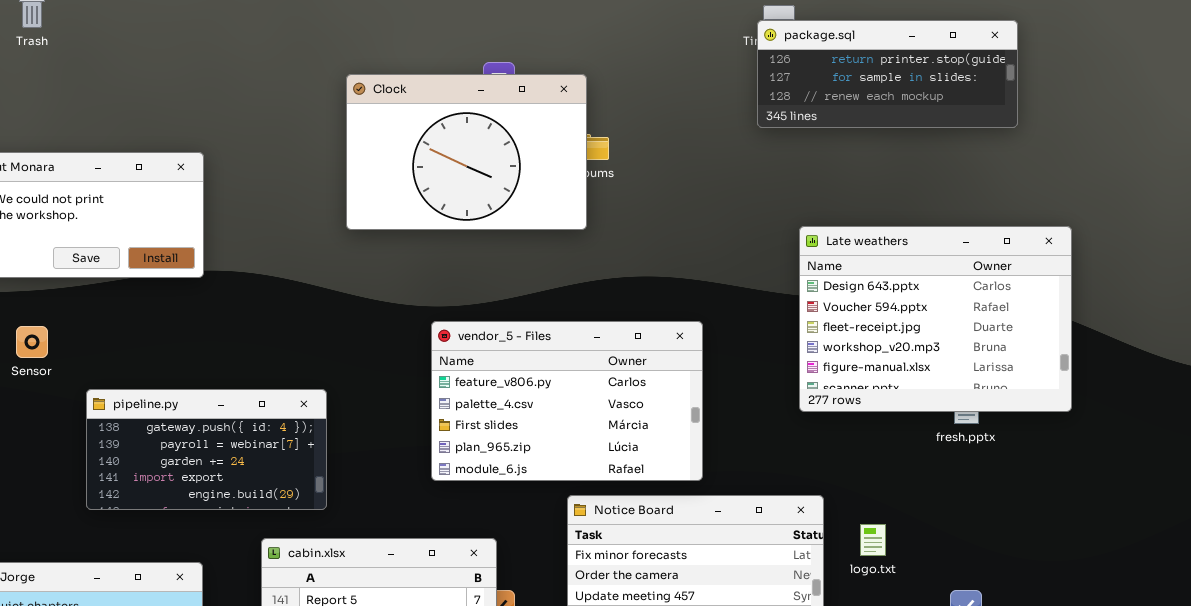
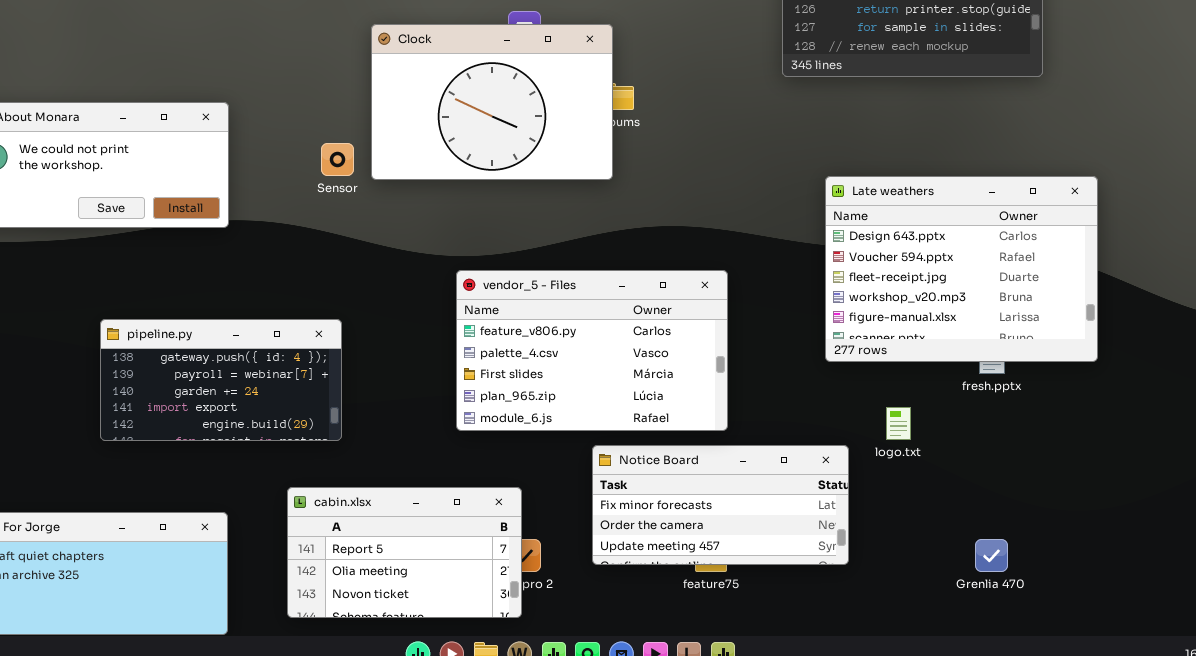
Sensor: [16,326,48,358] -> [321,143,354,176], moved
pipeline.py: [86,389,327,510] -> [100,319,342,441], moved
logo.txt: [860,524,886,556] -> [886,407,911,440], moved

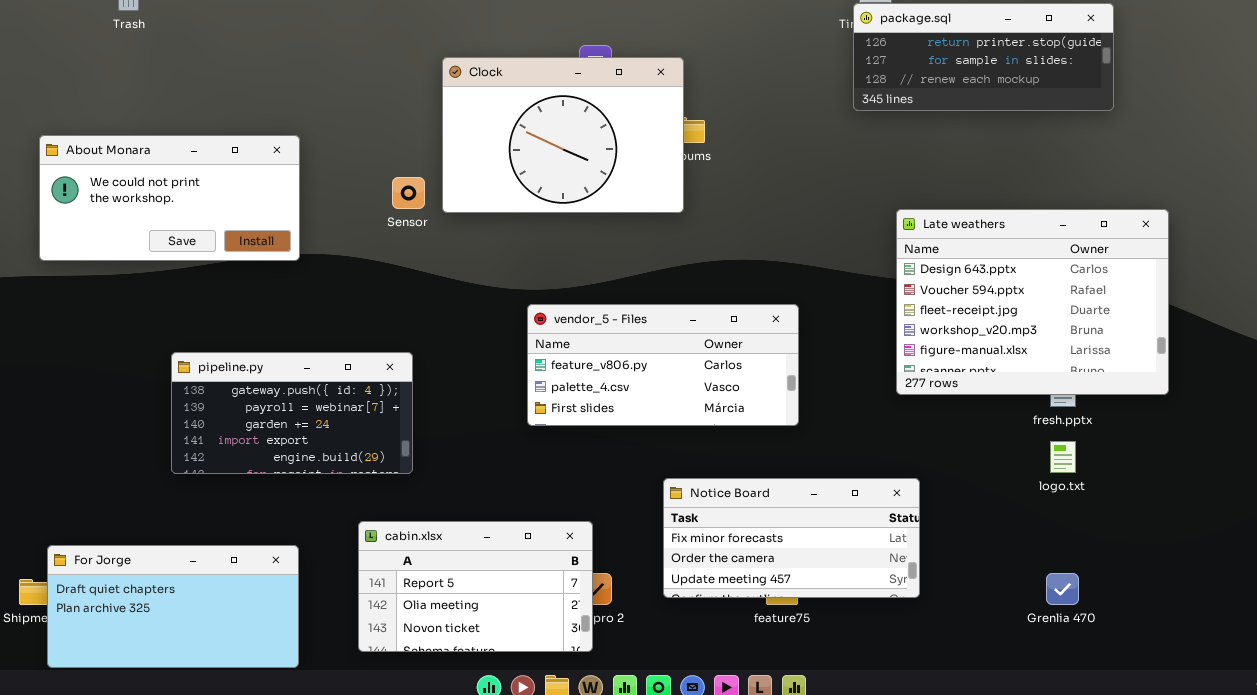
vendor_5 - Files: [456,270,728,431] -> [527,304,799,426], resized
logo.txt: [886,407,911,440] -> [1050,441,1076,473], moved

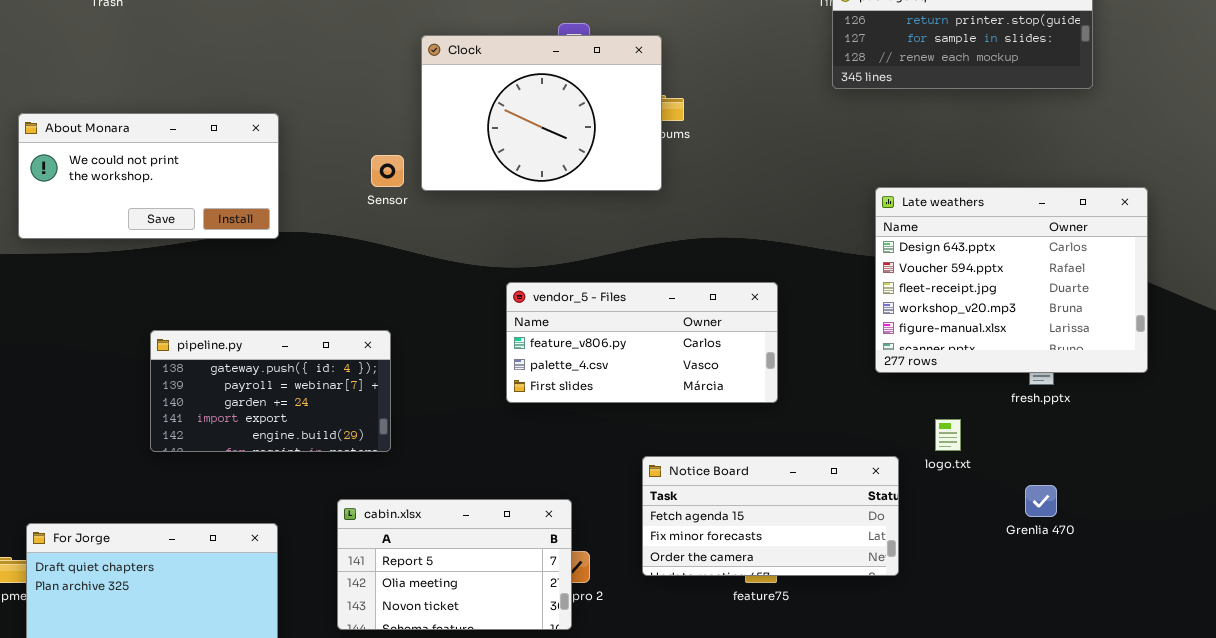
logo.txt: [1050,441,1076,473] -> [935,419,961,451], moved
Notice Board: [663,478,920,598] -> [642,456,899,576], scrolled up 1 row
Grenlia 470: [1046,573,1079,605] -> [1025,485,1057,517], moved

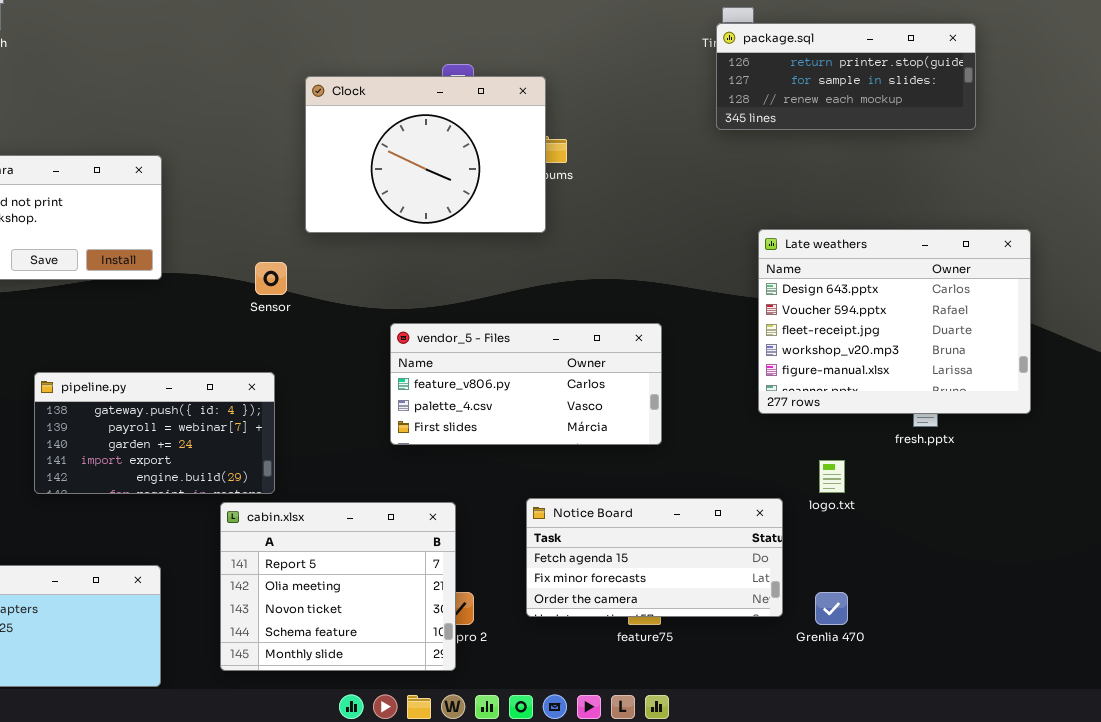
Sensor: [371,155,404,187] -> [255,262,287,295], moved
Grenlia 470: [1025,485,1057,517] -> [815,592,848,625], moved
cabin.xlsx: [337,499,572,630] -> [220,502,456,671], resized

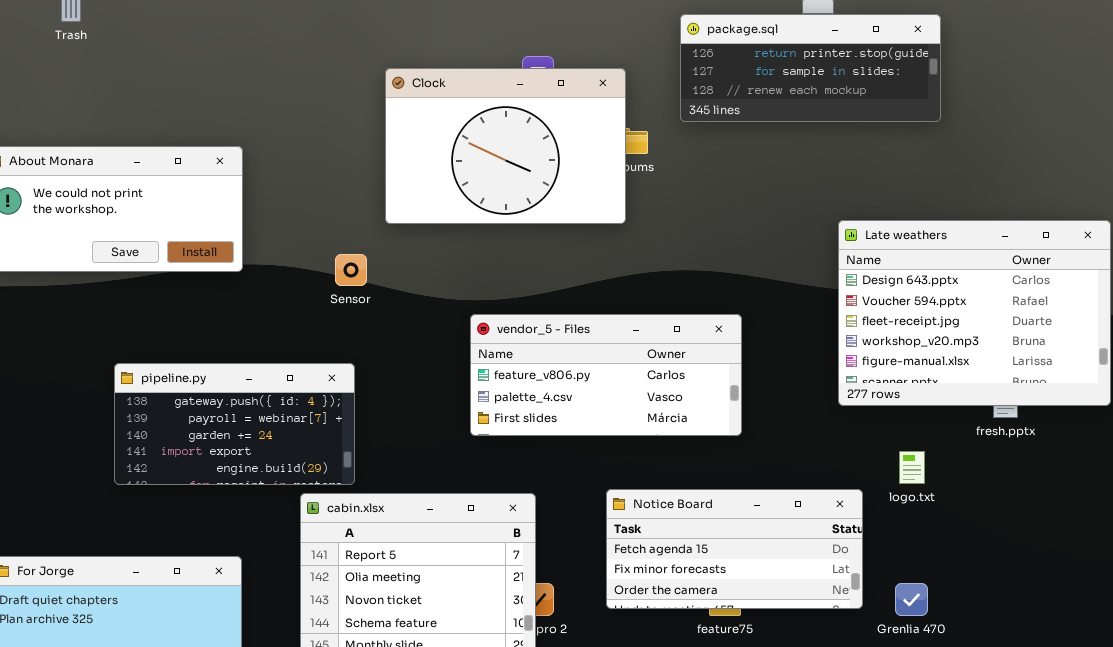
package.sql: [716,23,976,130] -> [680,14,941,122], moved

